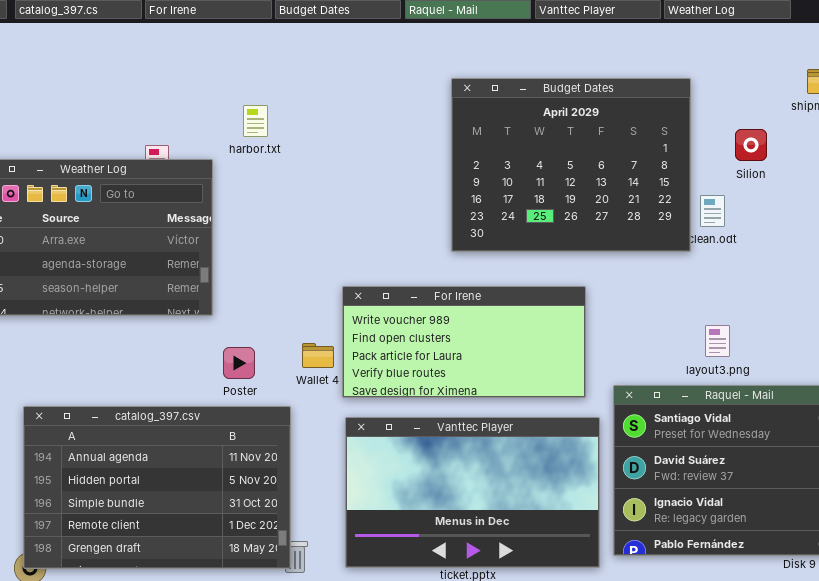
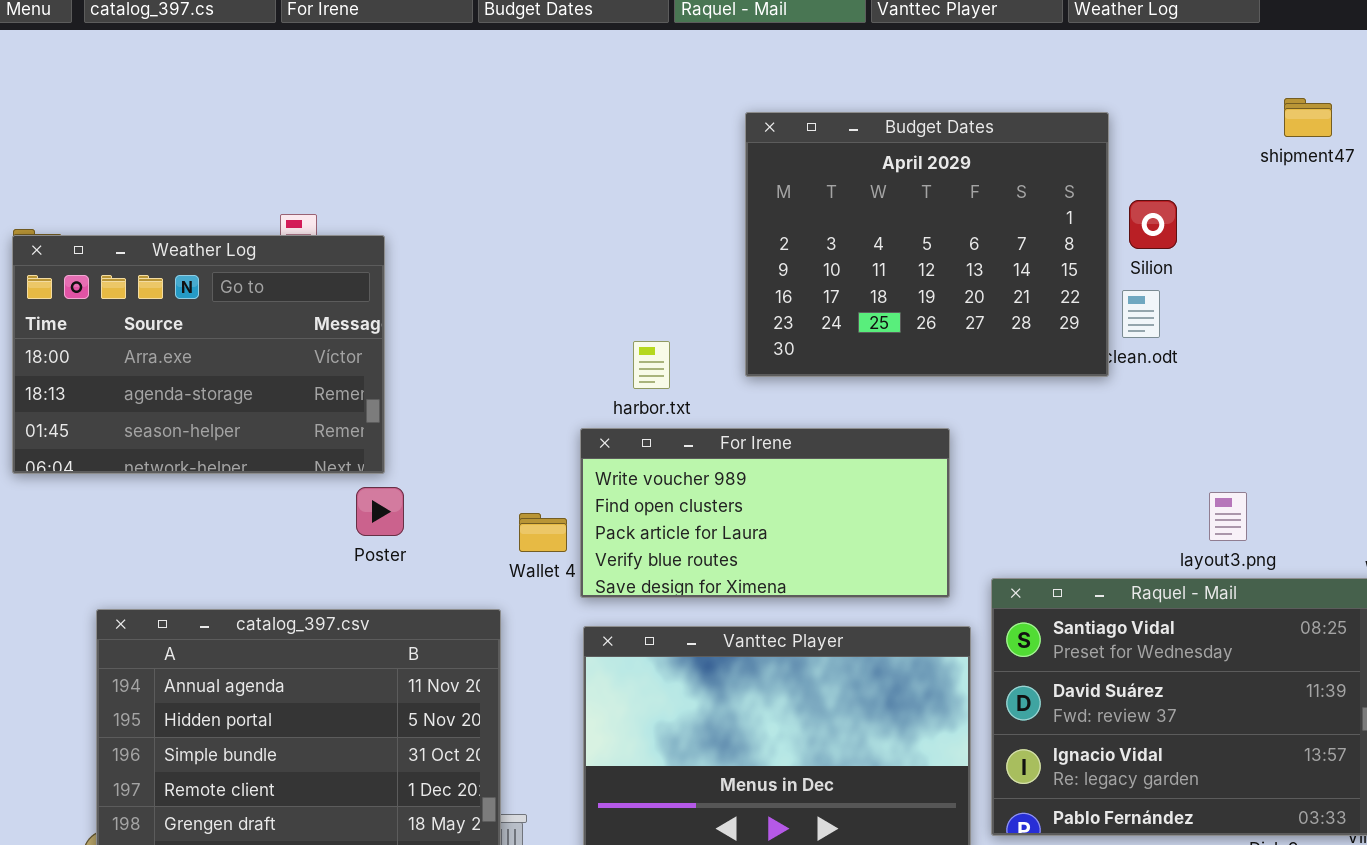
harbor.txt: [243,105,268,137] -> [633,341,670,389], moved
Silion: [735,129,767,161] -> [1129,200,1177,249], moved
layout3.png: [705,325,730,357] -> [1209,492,1247,541], moved
Poster: [223,347,255,379] -> [356,487,404,536], moved

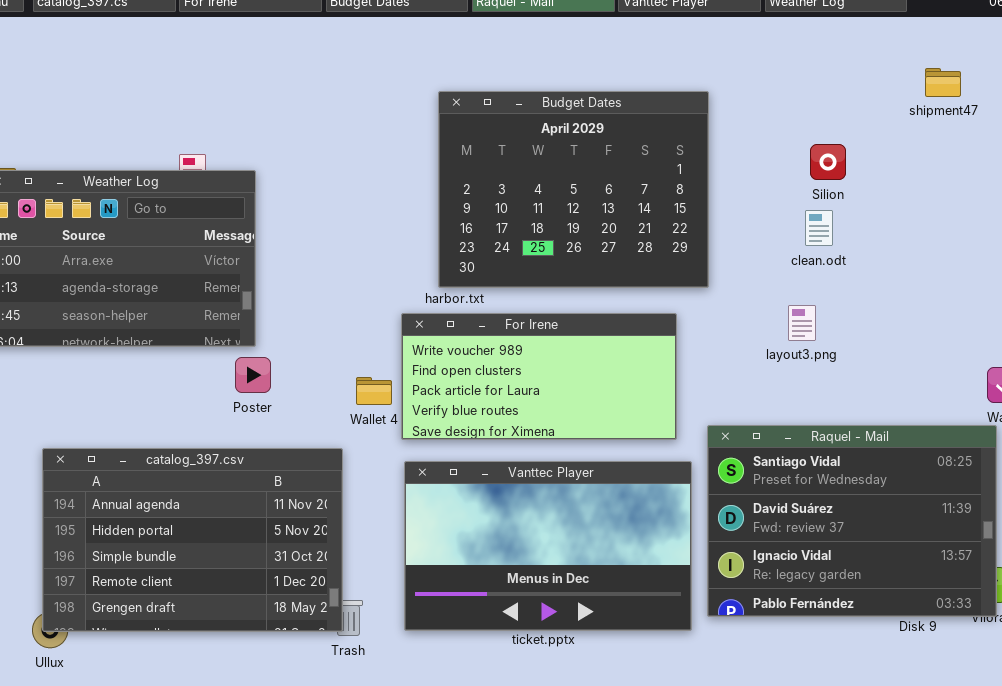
Budget Dates: [745,112,1109,377] -> [438,91,709,288], moved
layout3.png: [1209,492,1247,541] -> [788,305,816,341], moved

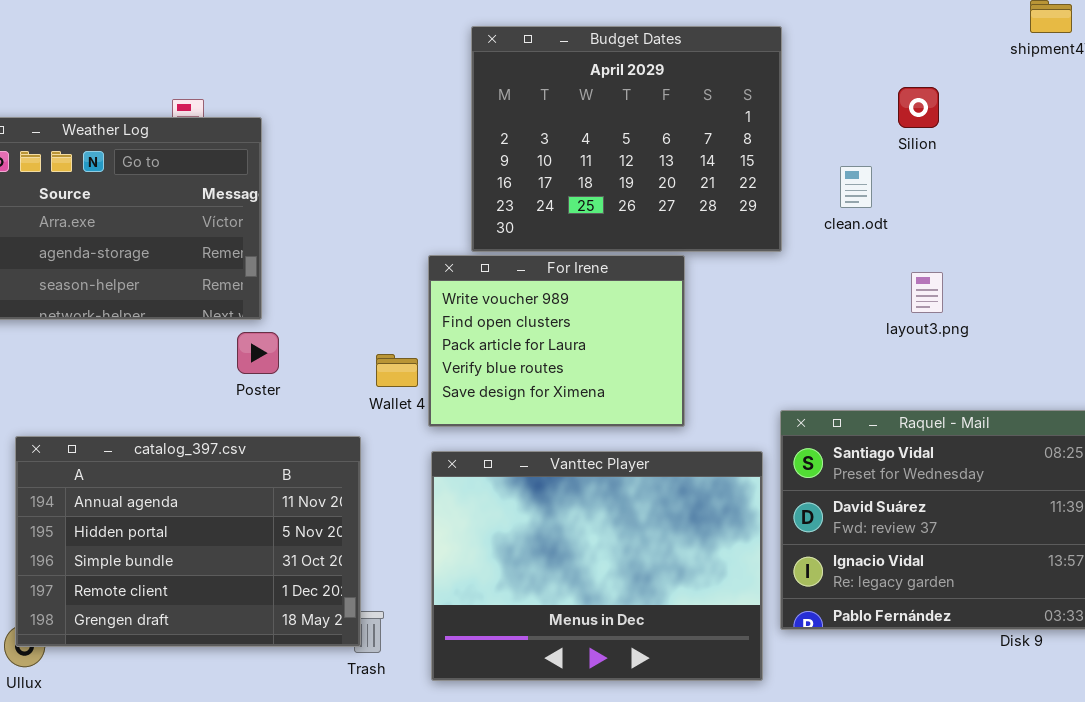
clean.odt: [805,210,833,246] -> [840,166,872,208], moved
layout3.png: [788,305,816,341] -> [911,272,943,313], moved
For Irene: [401,313,677,440] -> [428,255,685,427], resized
Vanttec Player: [404,461,692,631] -> [431,451,763,681], resized

